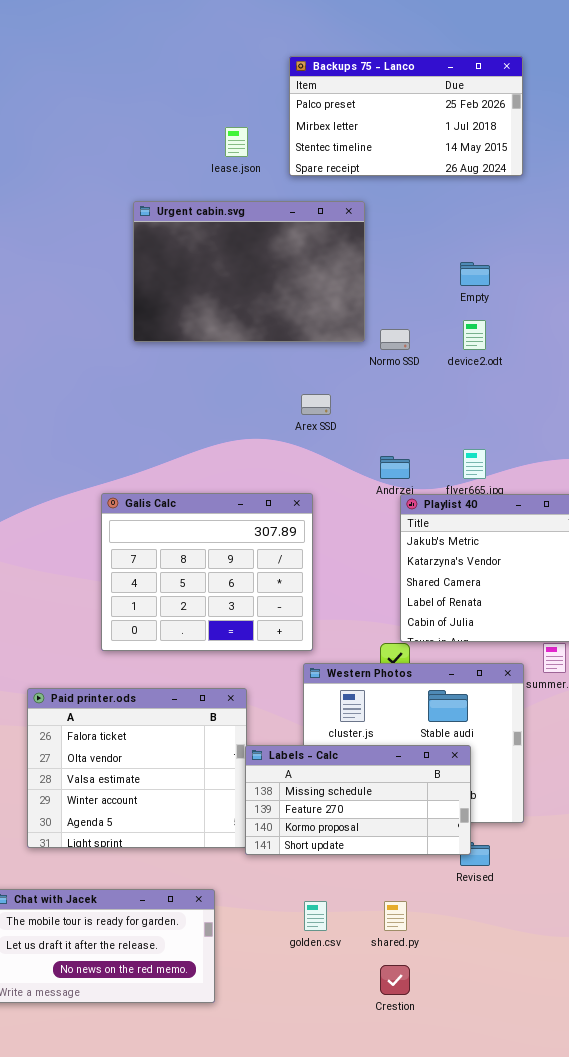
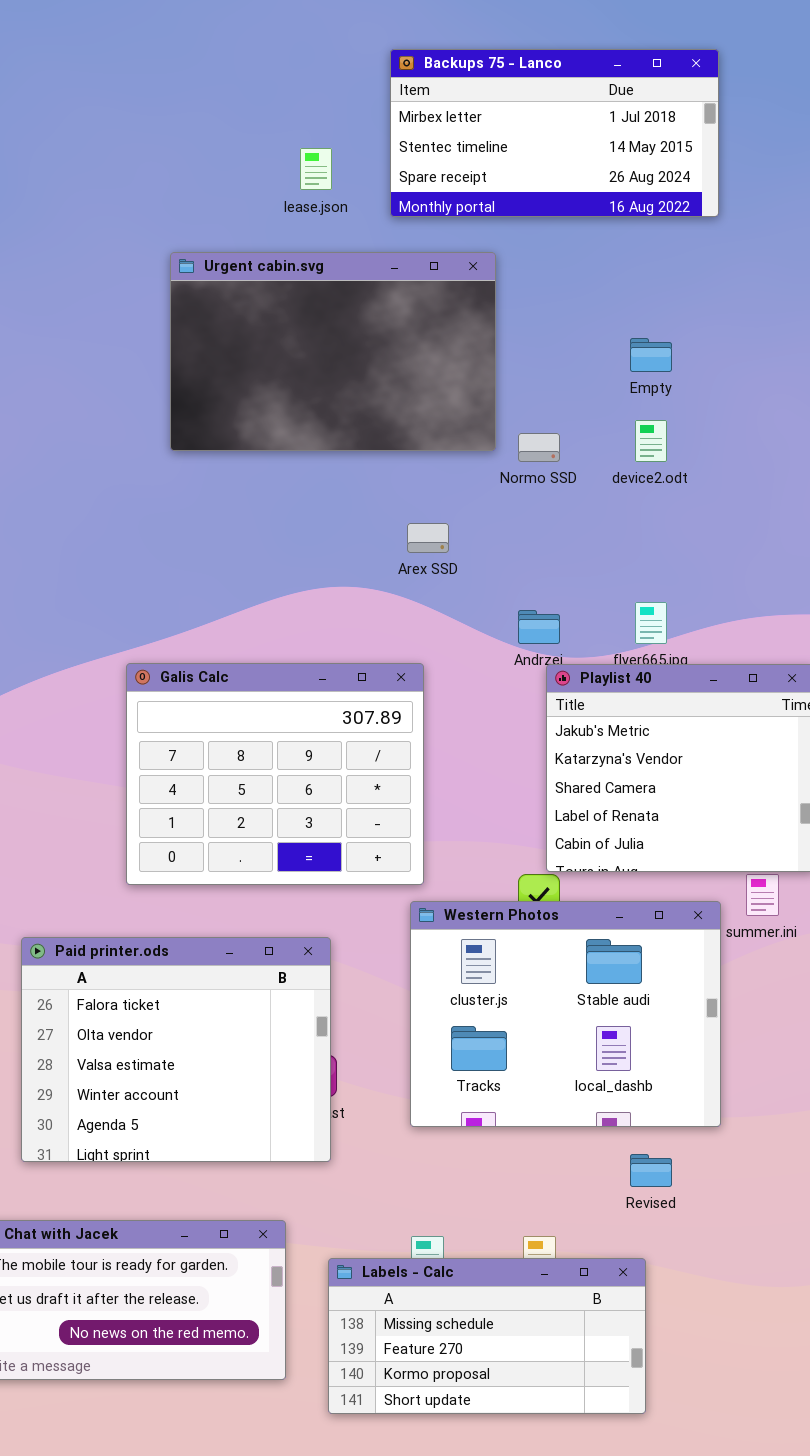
Backups 75 - Lanco: [289,56,523,176] -> [390,49,719,217], scrolled down 1 row
Labels - Calc: [245,745,471,855] -> [328,1258,646,1414], moved

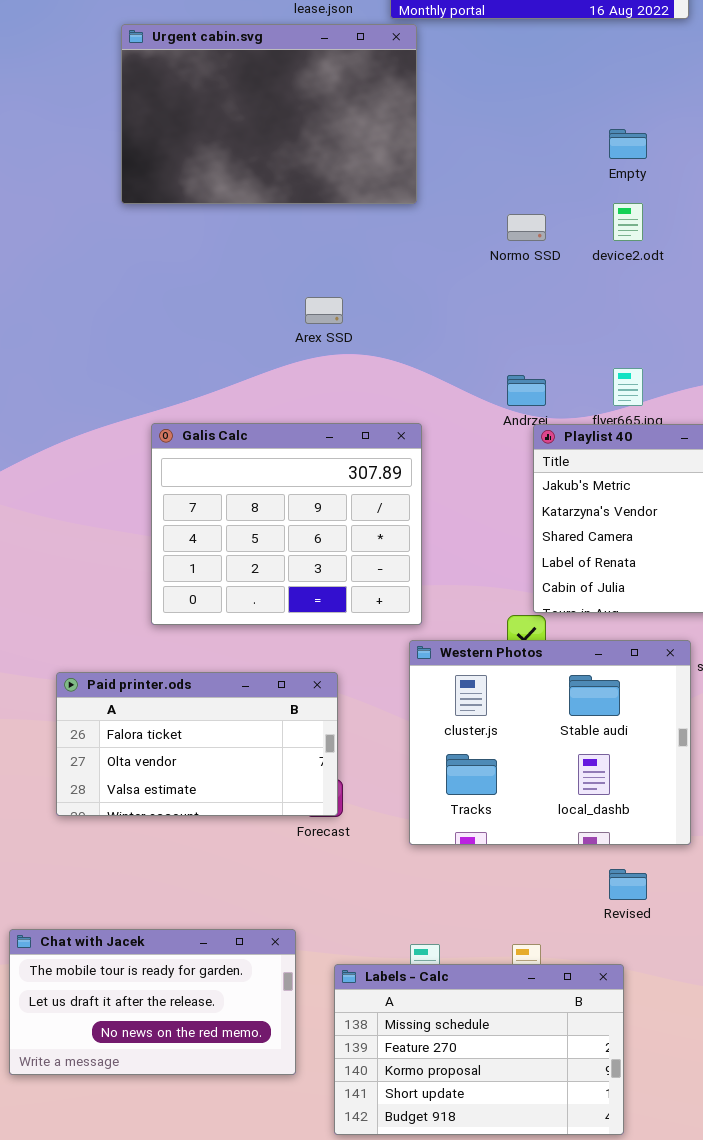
Urgent cabin.svg: [170,252,496,451] -> [121,24,417,204], moved
Arex SSD: [407,523,449,553] -> [305,297,343,324], moved
Paid printer.ods: [21,937,331,1162] -> [56,672,338,816], resized
Labels - Calc: [328,1258,646,1414] -> [334,964,624,1135], resized

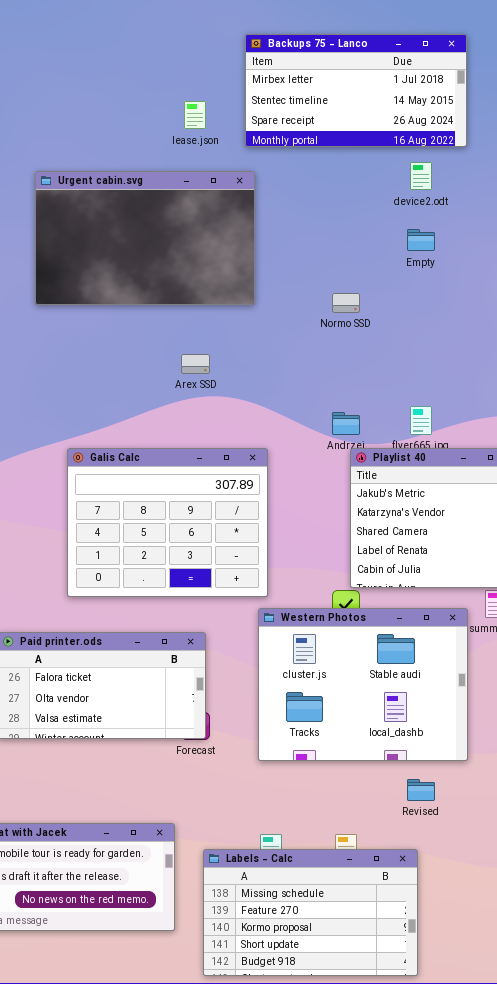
Urgent cabin.svg: [121,24,417,204] -> [35,171,255,305], moved
device2.odt: [613,203,643,241] -> [410,162,432,190], moved

